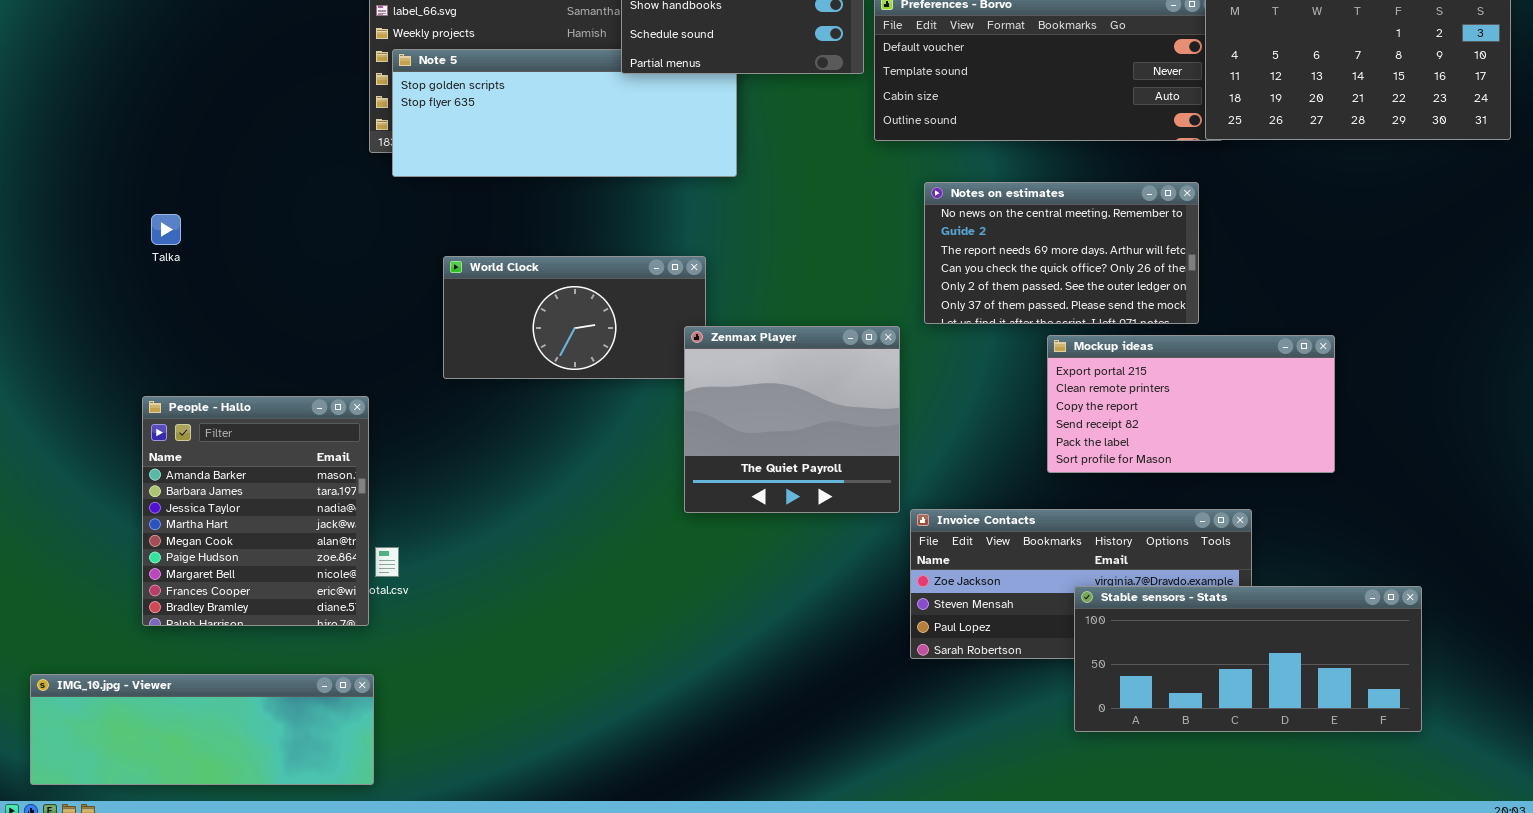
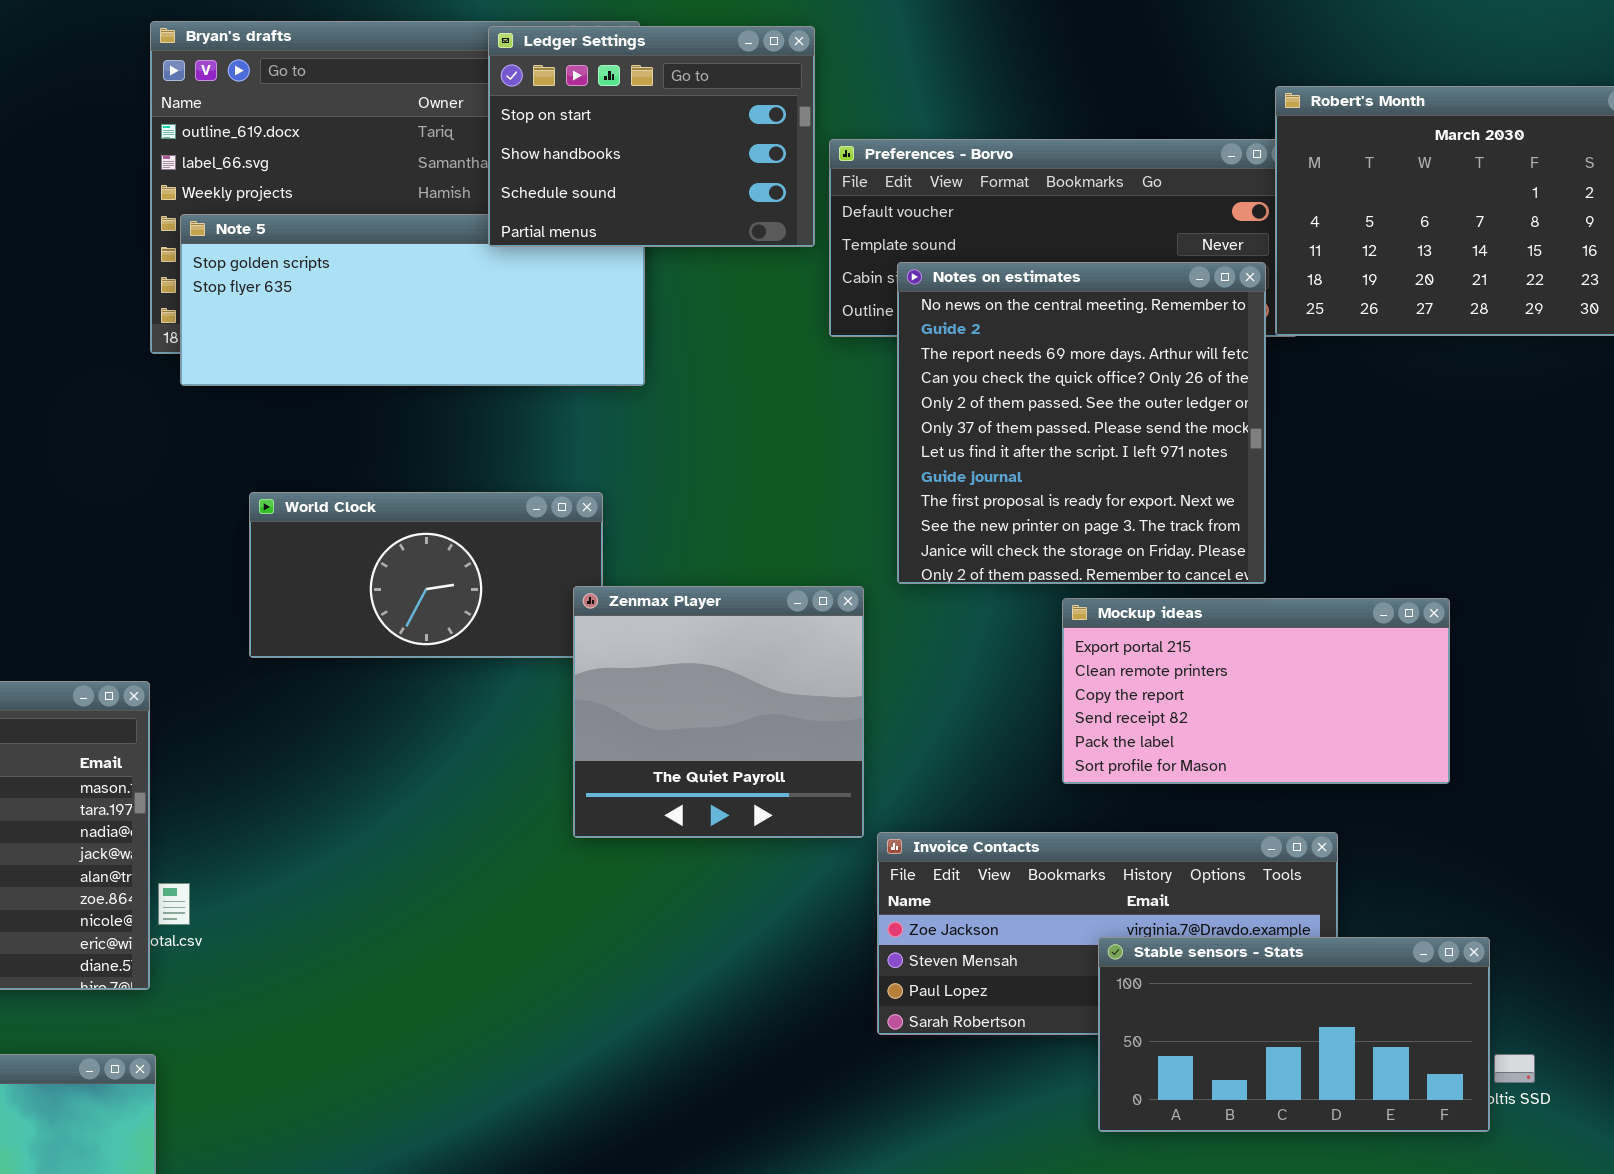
Notes on estimates: [924,182,1199,324] -> [897,262,1266,584], resized
Stable sensors - Stats: [1074,586,1422,732] -> [1098,937,1490,1132], resized

